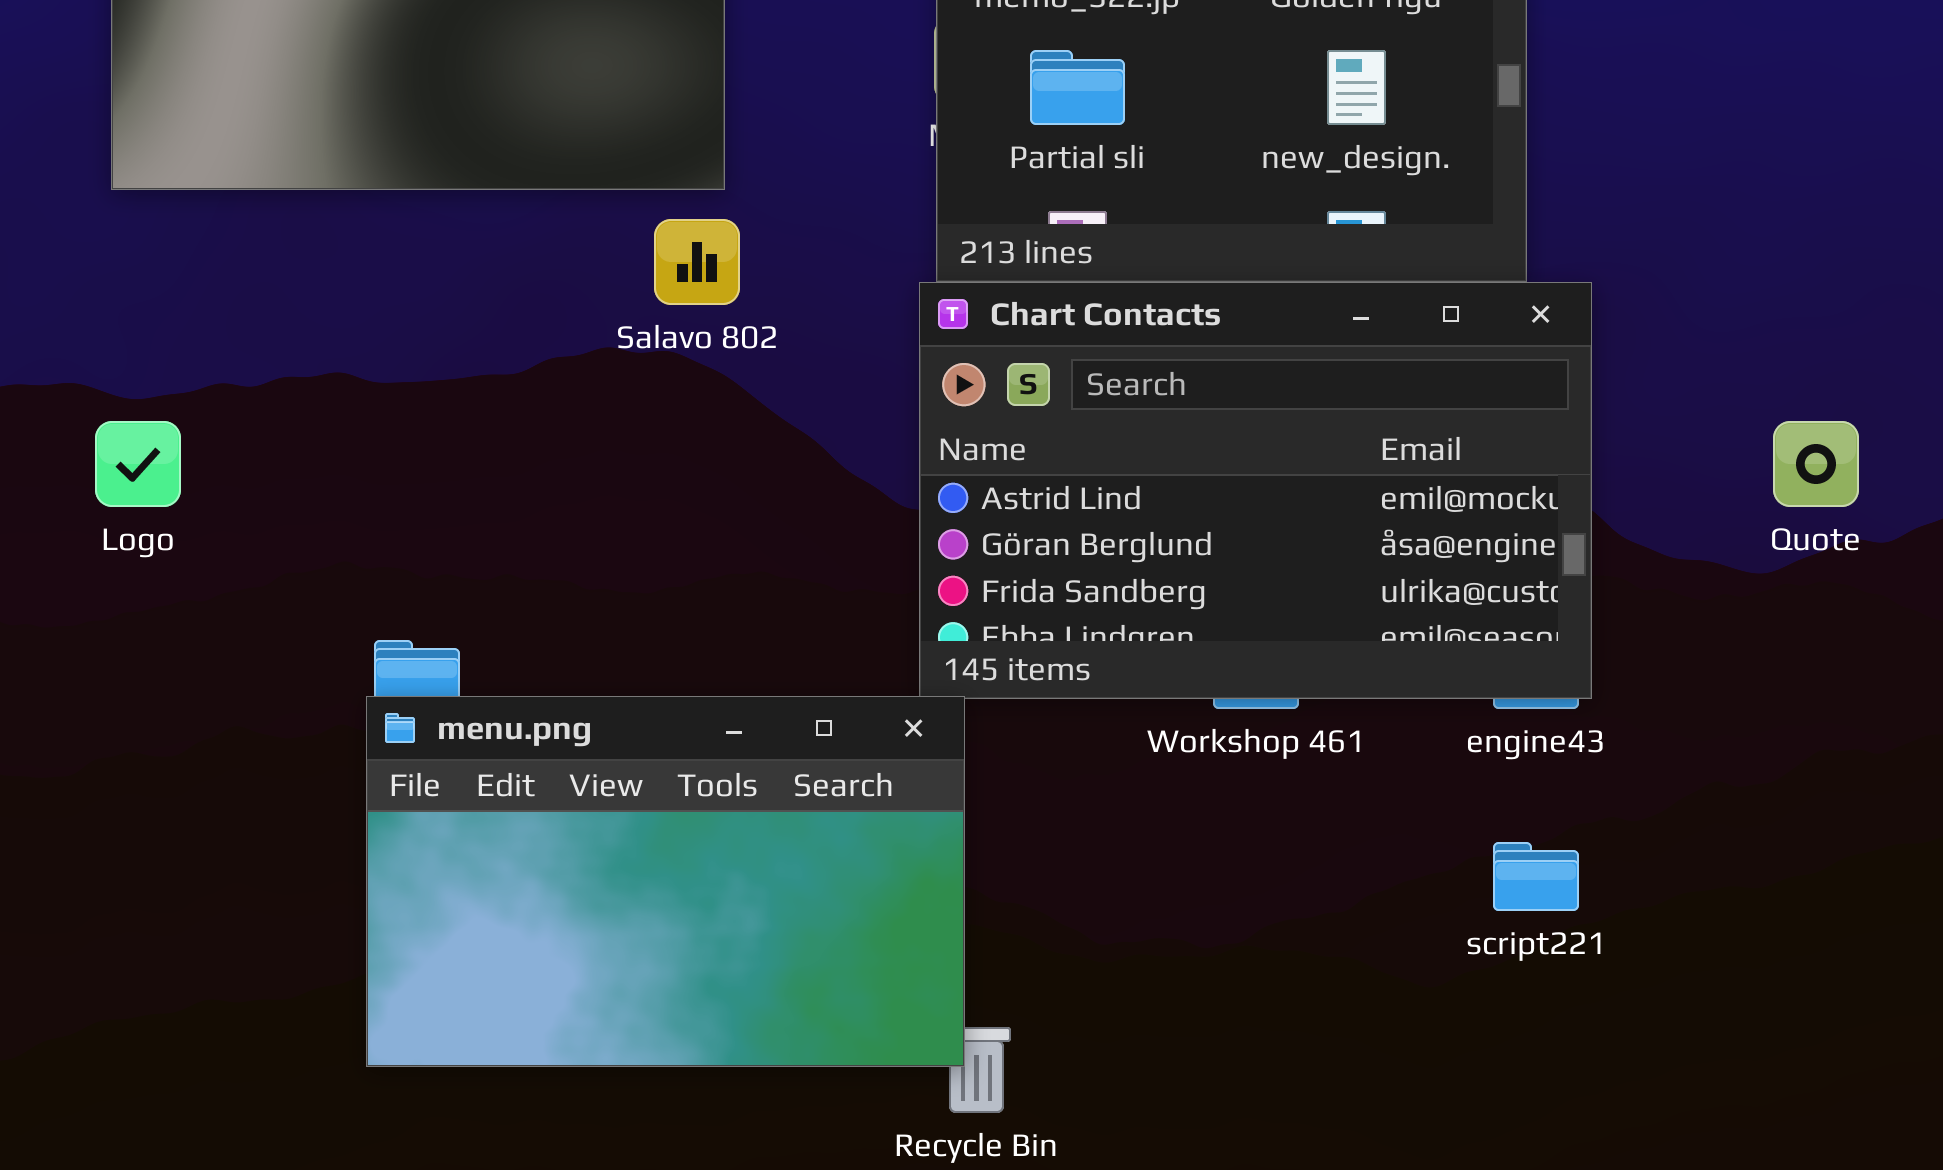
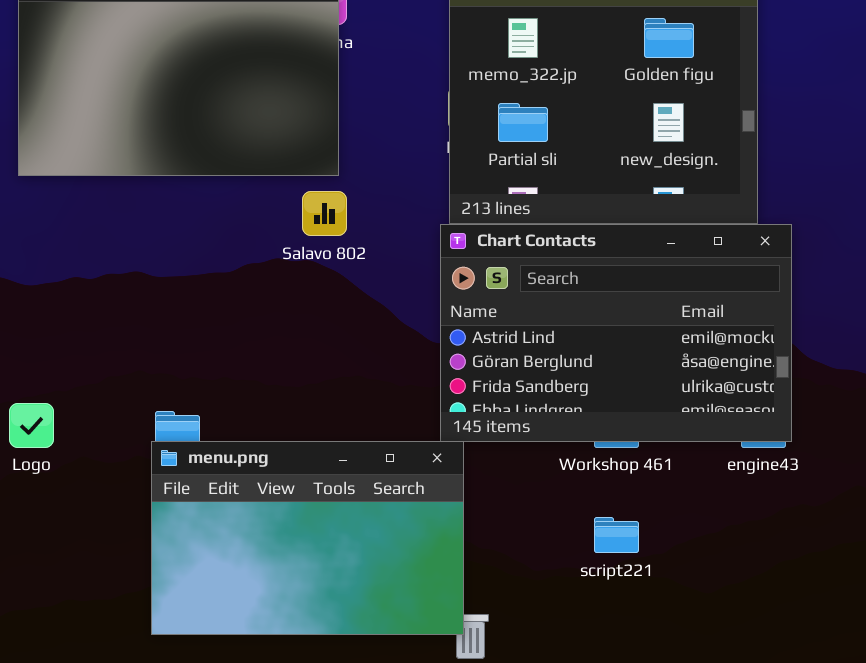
Logo: [95,421,181,507] -> [9,403,54,448], moved
script221: [1493,842,1579,911] -> [594,517,639,553], moved

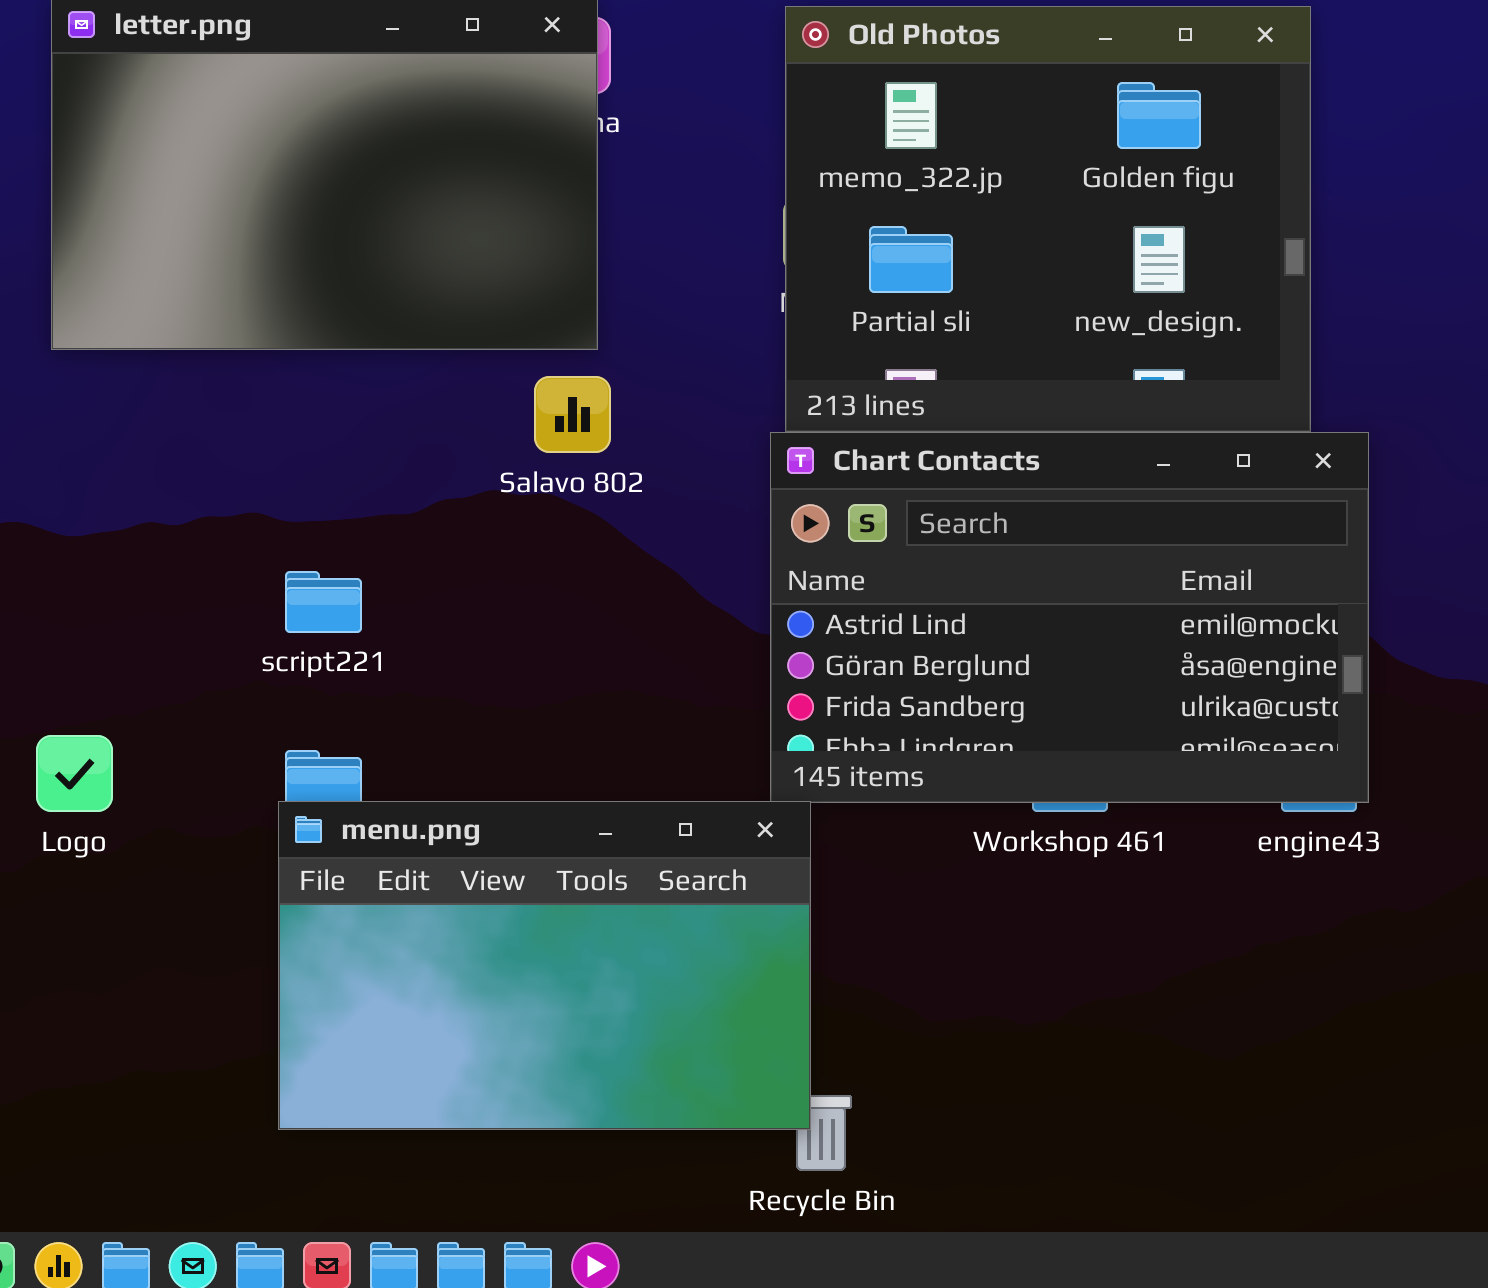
script221: [594,517,639,553] -> [285,571,362,633], moved

